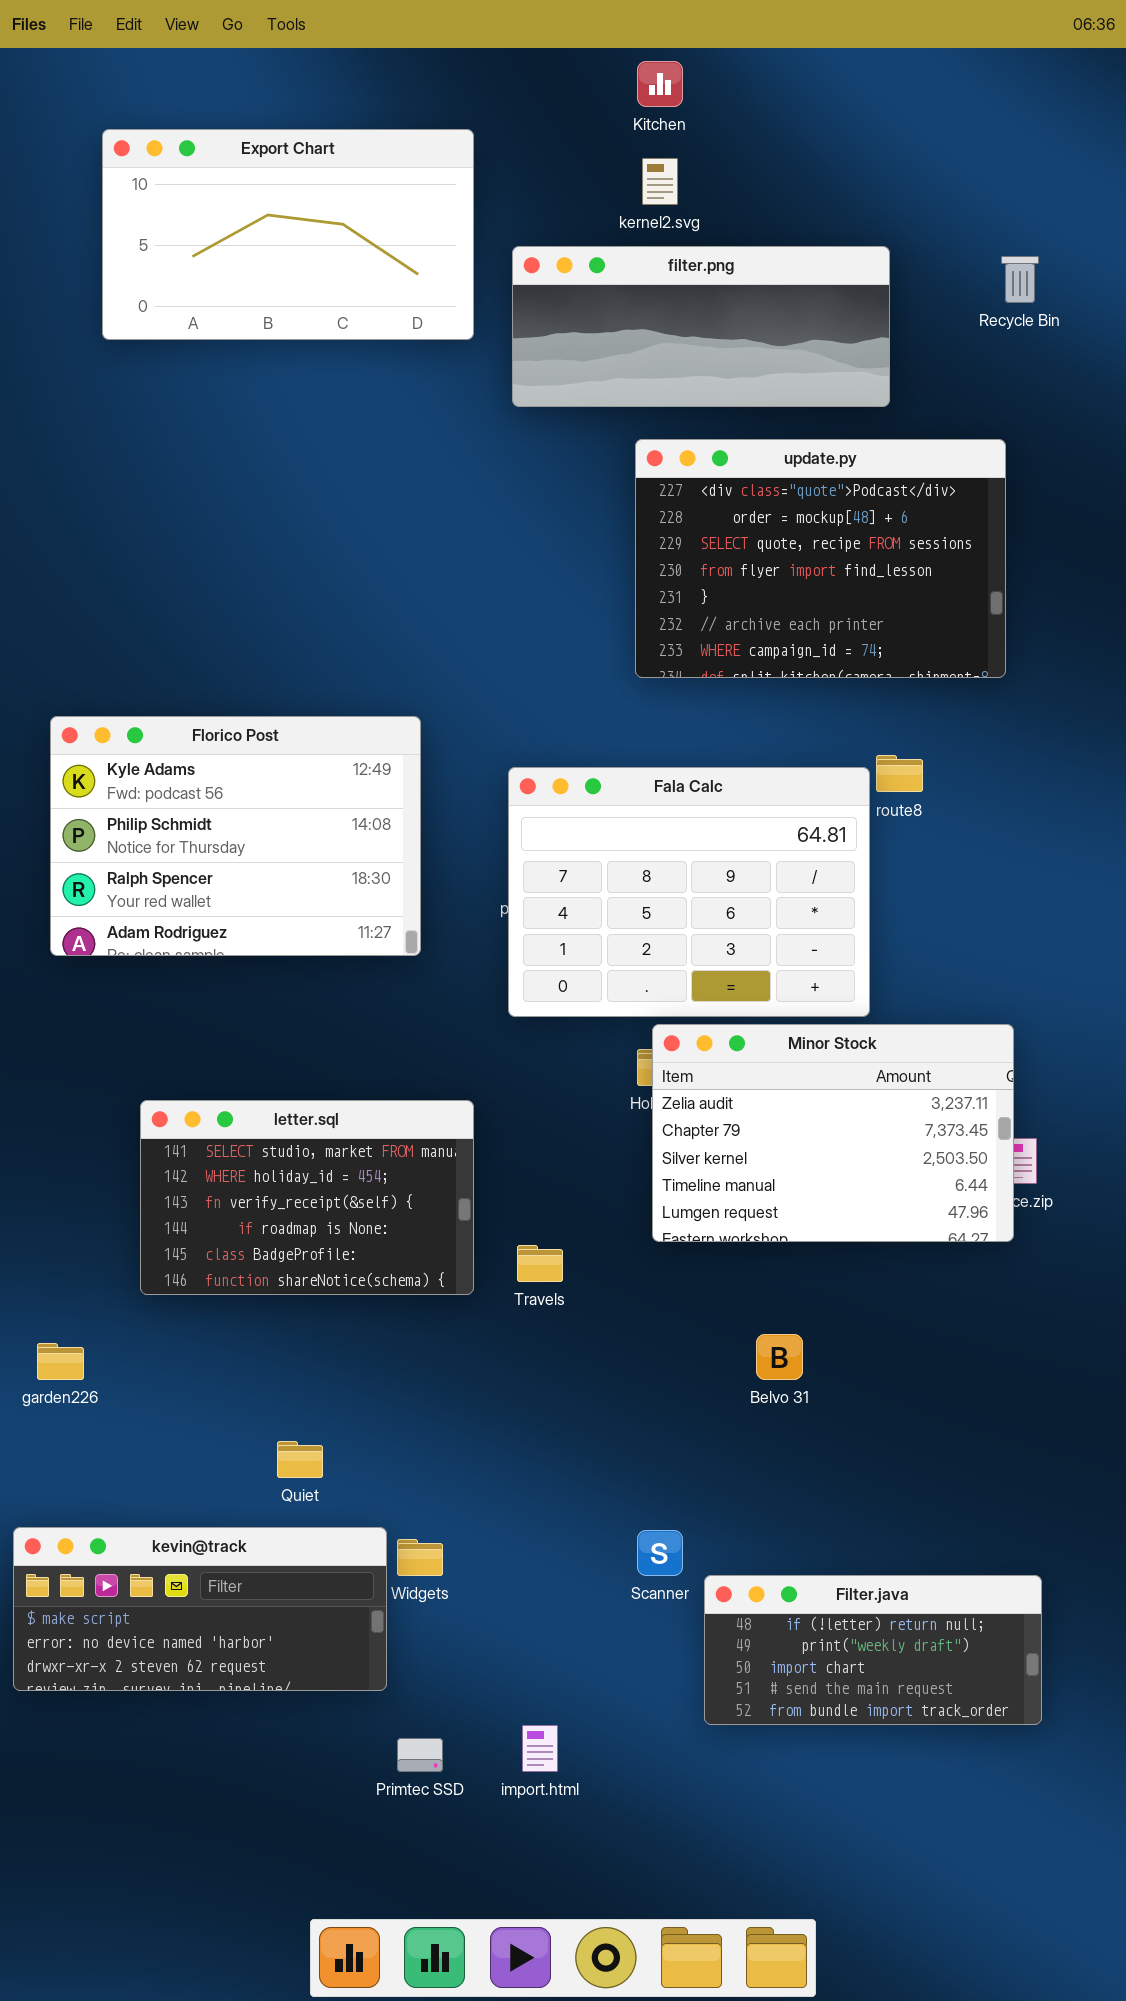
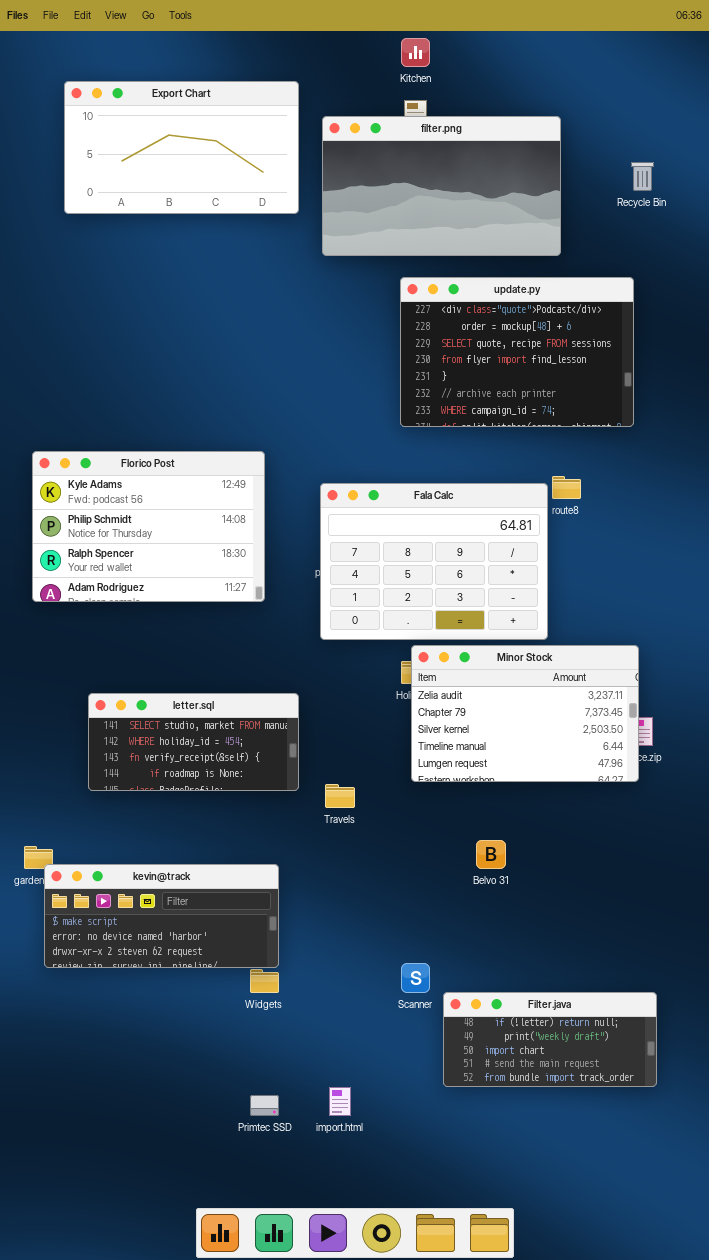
filter.png: [512,246,890,407] -> [322,116,561,256], resized
letter.sql: [140,1100,474,1295] -> [88,693,299,791], resized
kevin@track: [13,1527,387,1691] -> [44,864,279,968], moved

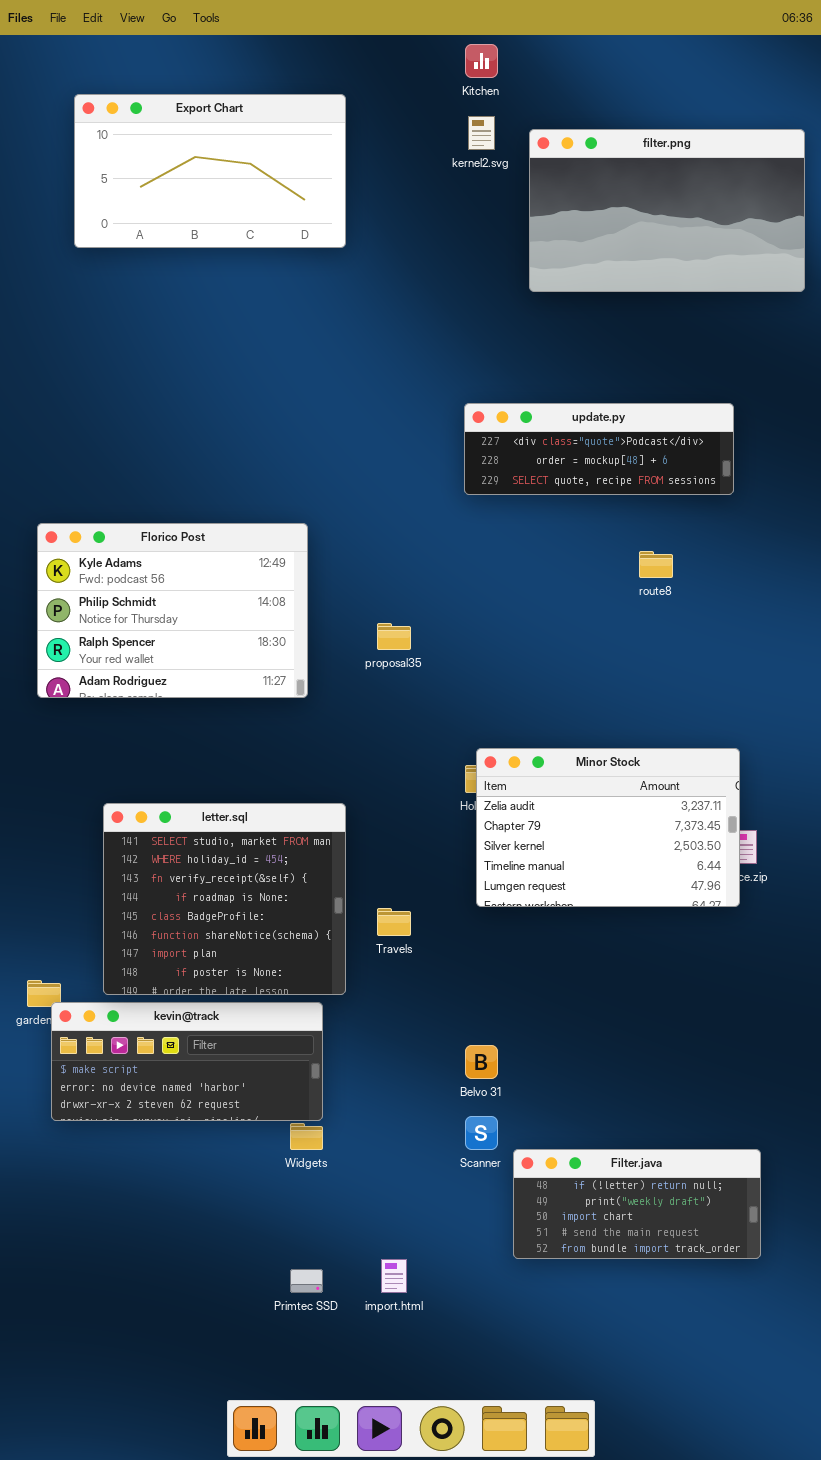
filter.png: [322,116,561,256] -> [529,129,805,292], moved
update.py: [400,277,634,427] -> [464,403,734,495], resized
Fala Calc: [320,483,548,640] -> none, closed
letter.sql: [88,693,299,791] -> [103,803,346,995], resized
Belvo 31: [476,840,506,869] -> [465,1045,498,1079], moved

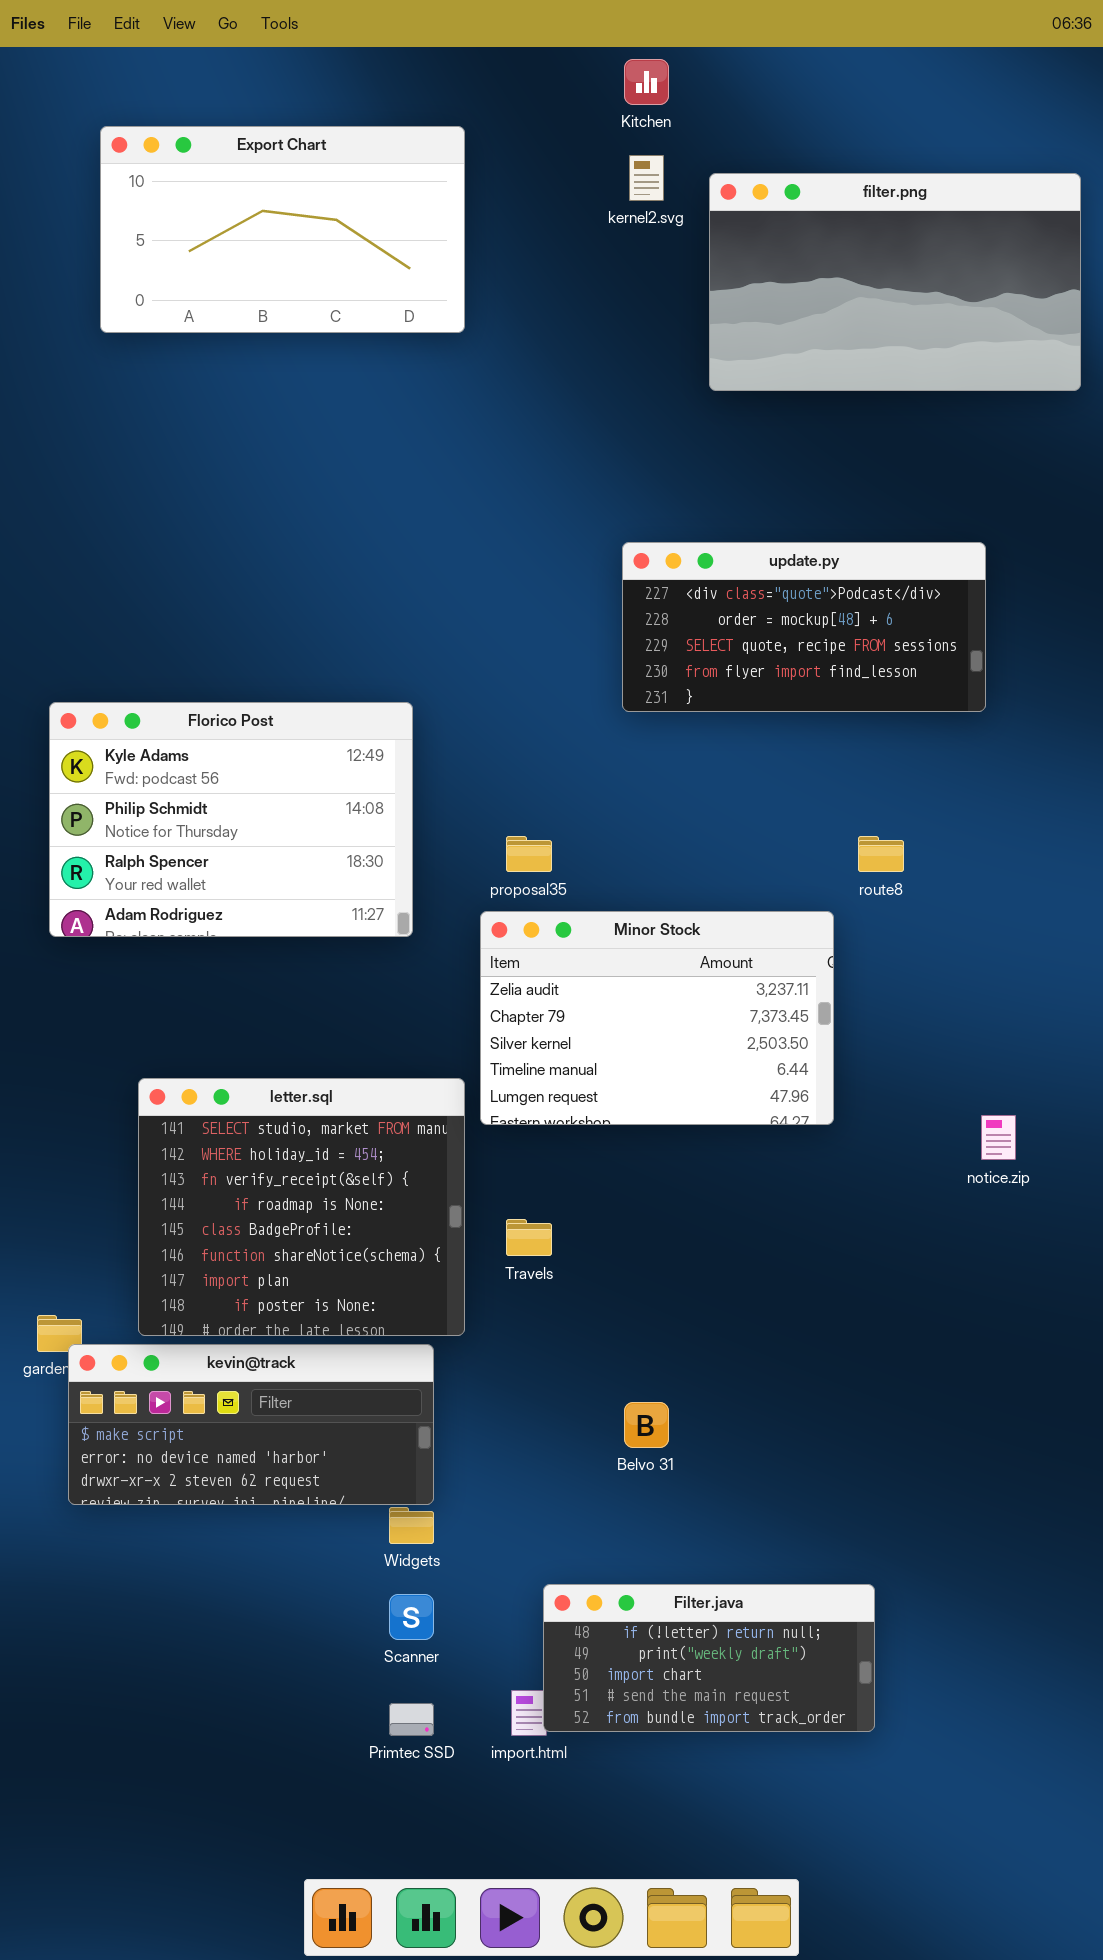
update.py: [464,403,734,495] -> [622,542,986,712], resized
route8: [639,551,673,578] -> [858,836,904,872], moved
Minor Stock: [476,748,740,907] -> [480,911,834,1125], moved
Scanner: [465,1116,498,1150] -> [389,1594,434,1640], moved
Filter.java: [513,1149,761,1259] -> [543,1584,875,1732], moved

